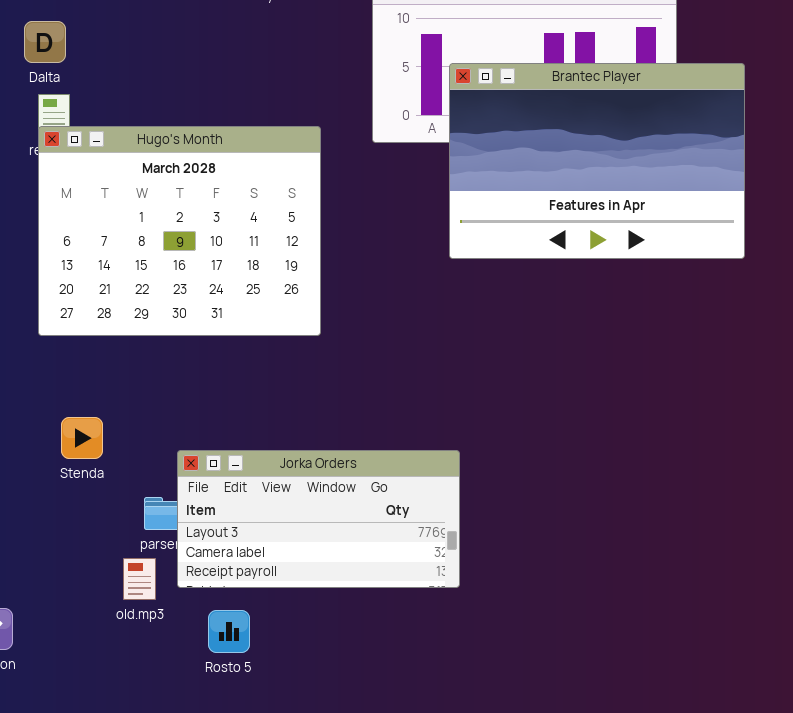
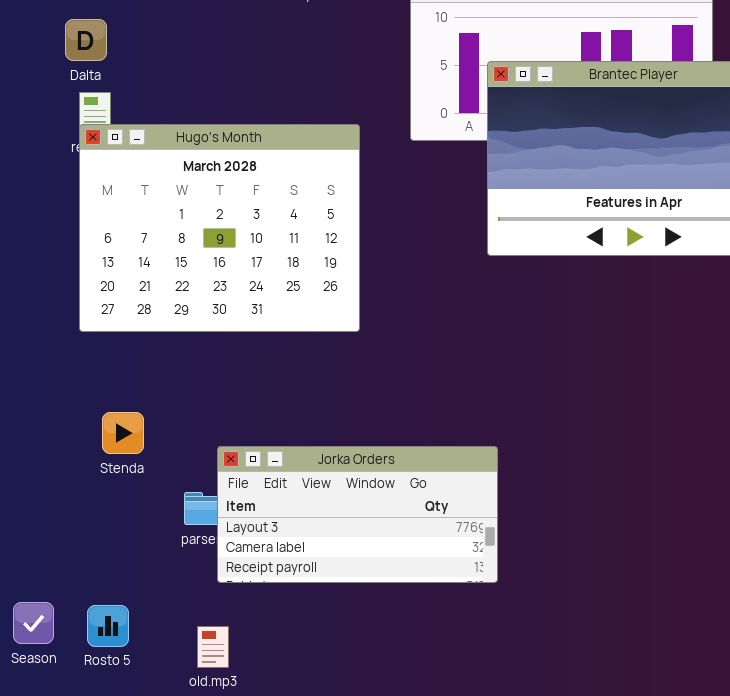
old.mp3: [123,558,156,600] -> [197,626,229,668], moved
Rosto 5: [208,610,250,653] -> [87,605,129,647], moved

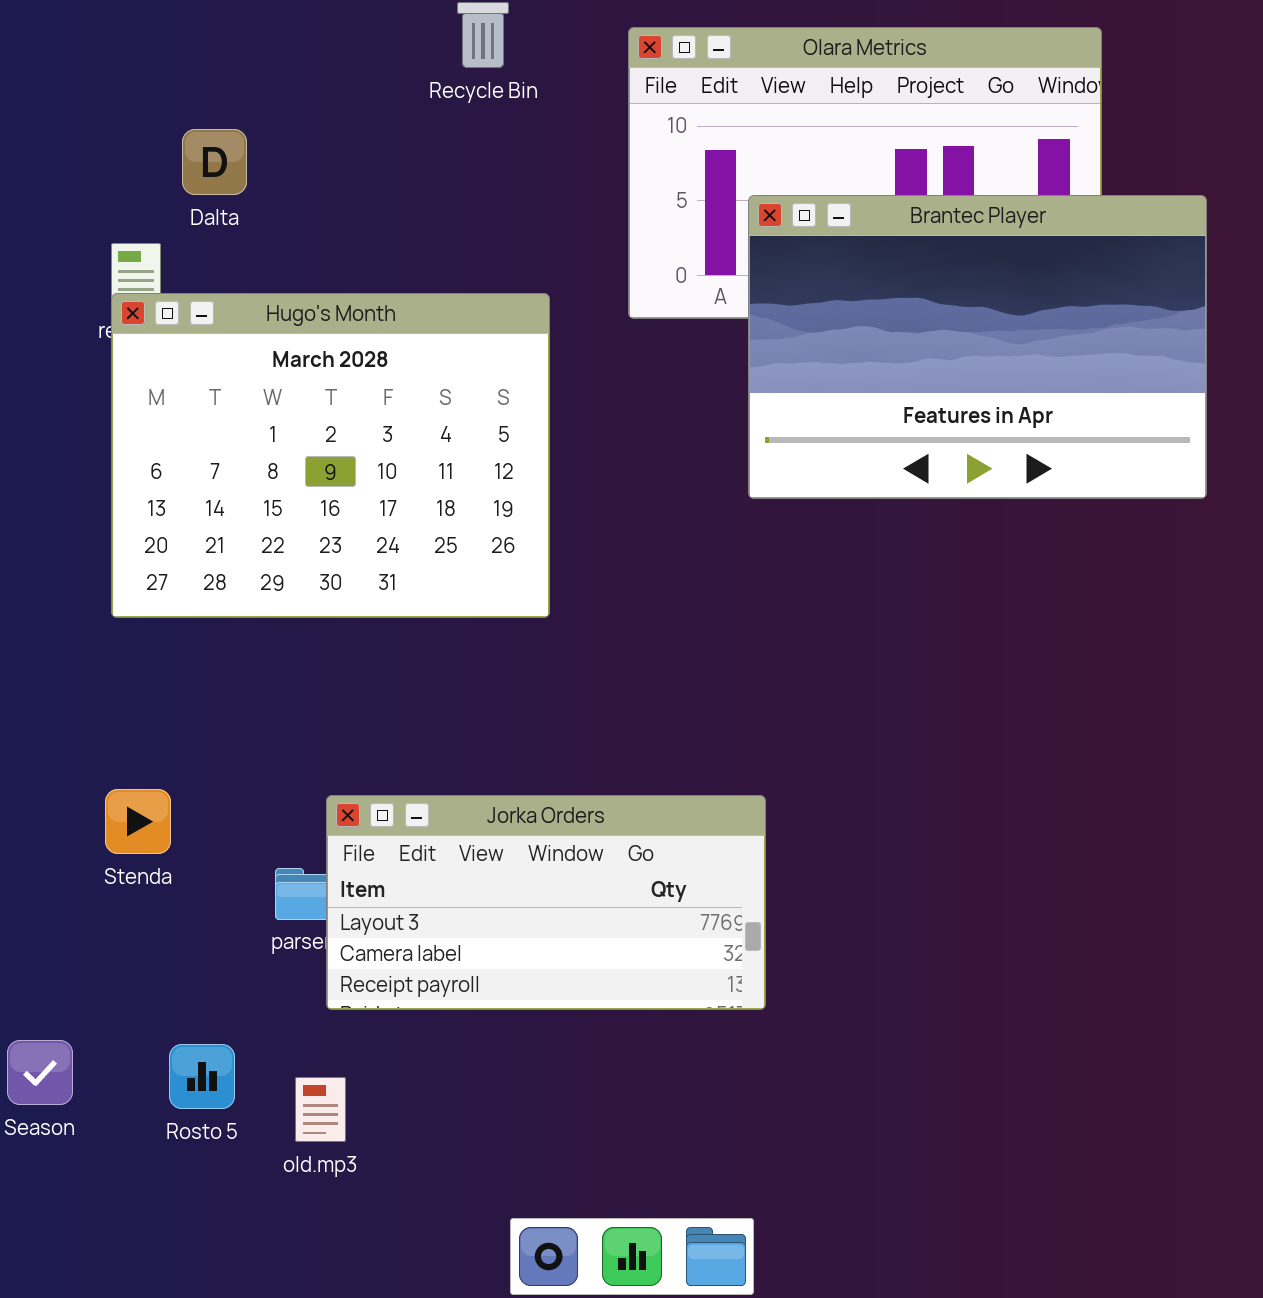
Dalta: [65,19,107,61] -> [182,129,247,195], moved
Stenda: [102,412,144,454] -> [105,789,171,854], moved
Rosto 5: [87,605,129,647] -> [169,1044,235,1109], moved

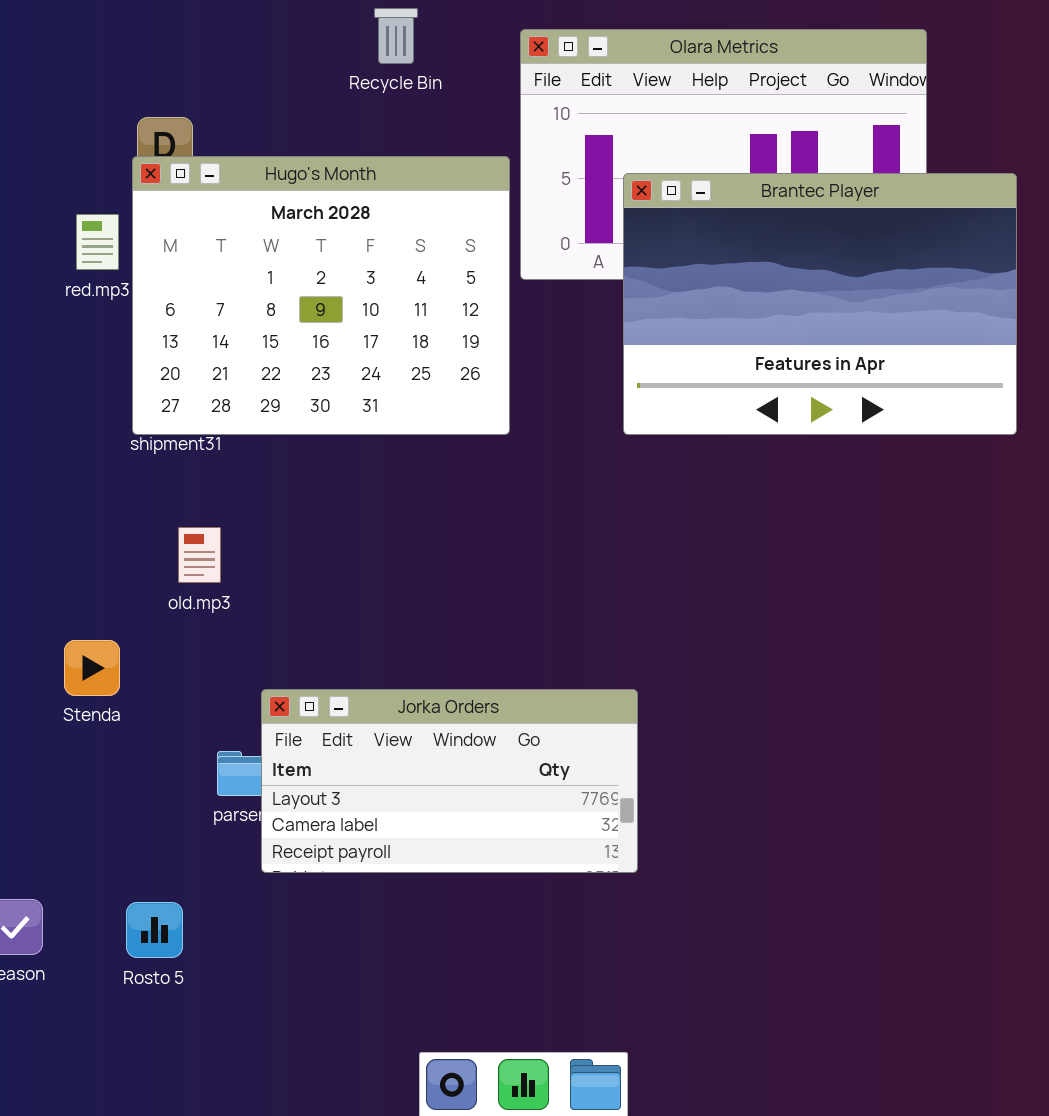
Hugo's Month: [111,293,550,618] -> [132,156,510,435], moved
Stenda: [105,789,171,854] -> [64,640,120,696], moved
old.mp3: [295,1077,346,1142] -> [178,527,221,583], moved

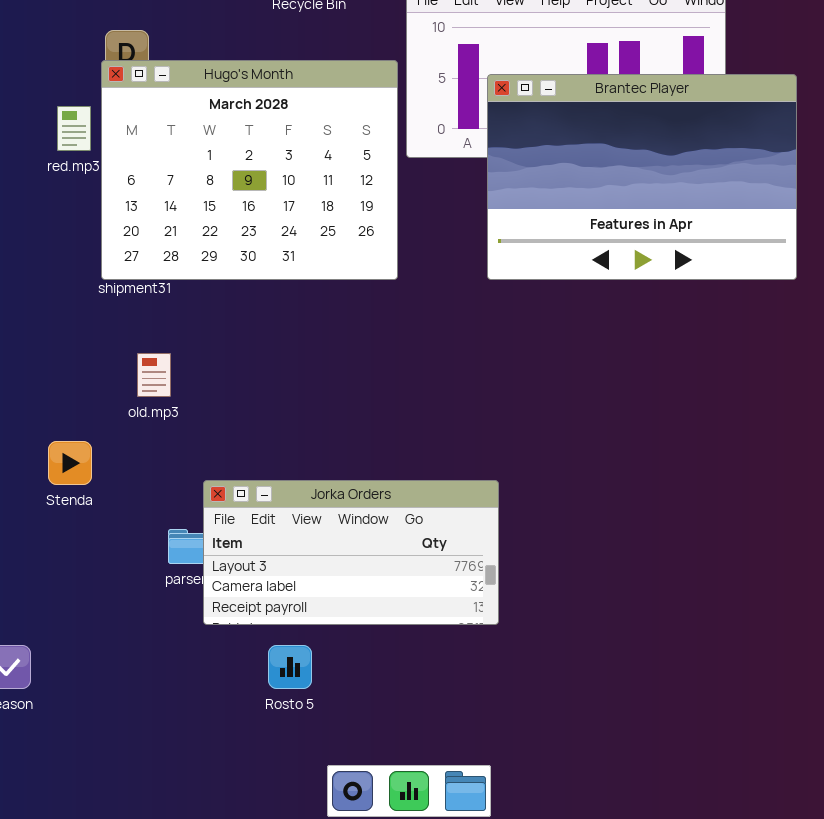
Rosto 5: [126,902,183,958] -> [268,645,312,689], moved

